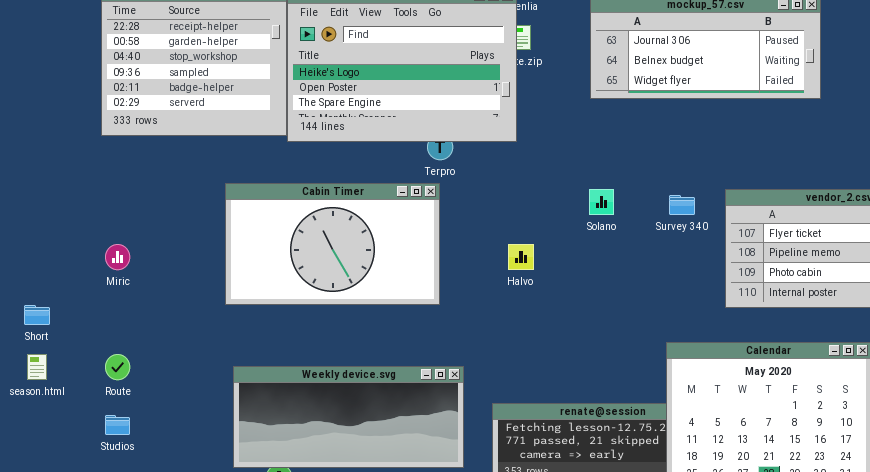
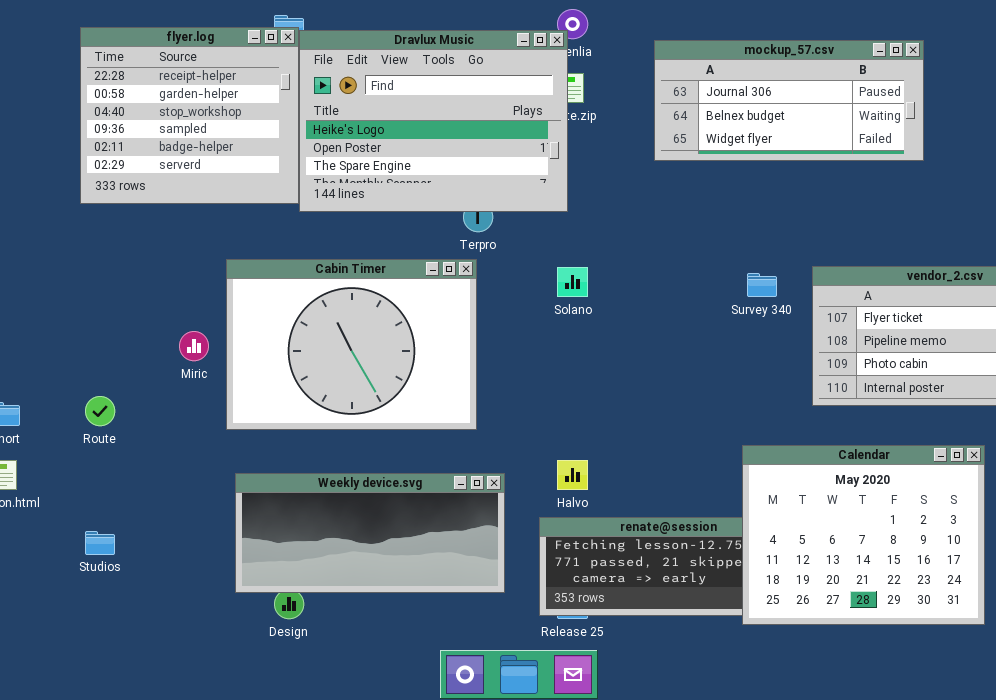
Cabin Timer: [225,183,440,305] -> [226,259,477,430], resized
Solano: [589,189,614,215] -> [557,267,588,297], moved
Miric: [105,244,130,270] -> [179,331,209,361], moved
Halvo: [508,244,534,270] -> [557,460,588,490], moved
Route: [105,354,130,380] -> [85,396,115,426], moved

